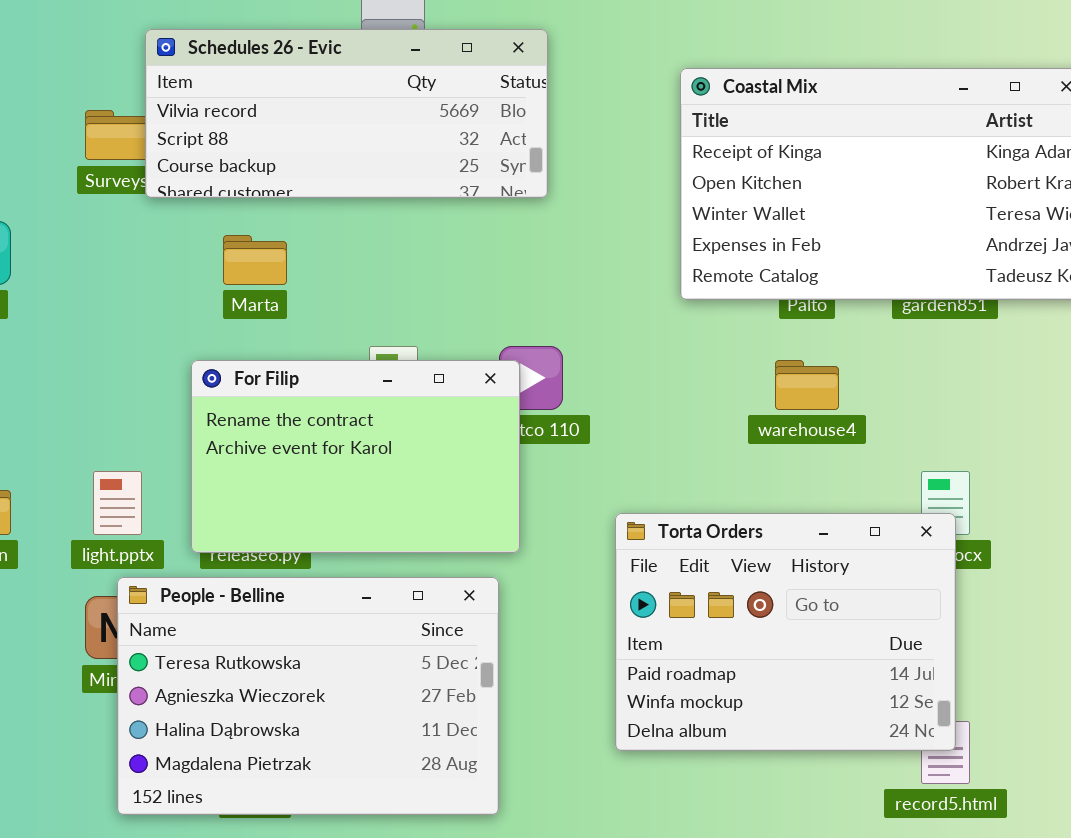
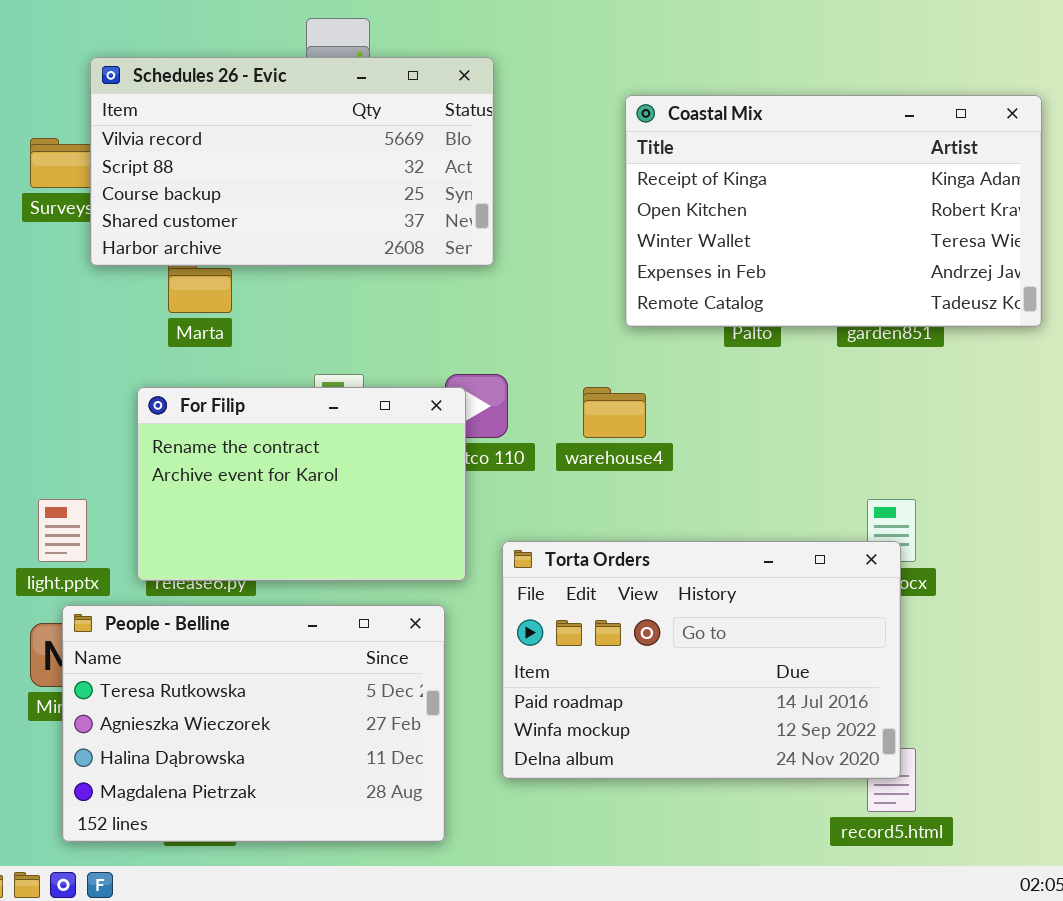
Schedules 26 - Evic: [145,29,548,198] -> [90,57,494,266], resized
warehouse4: [775,360,839,410] -> [583,387,646,438], moved
Torta Orders: [615,513,956,751] -> [502,541,901,779], resized

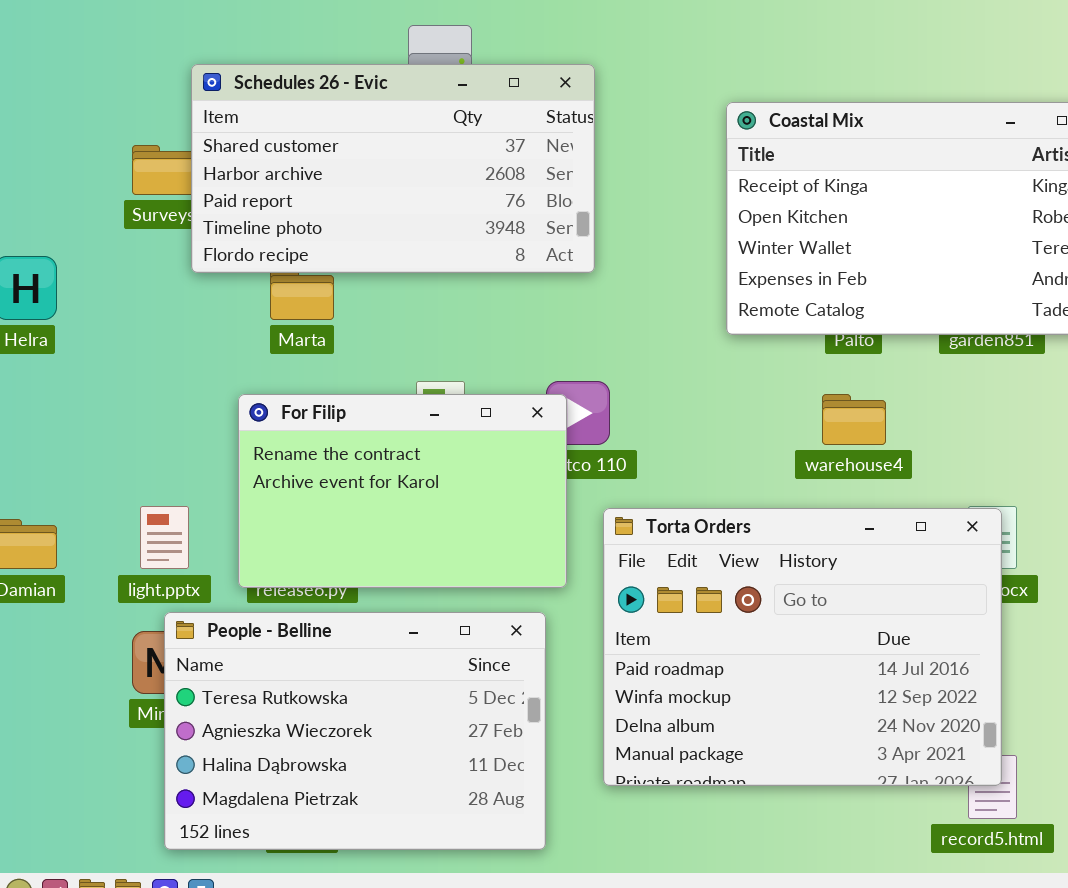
Schedules 26 - Evic: [90,57,494,266] -> [191,64,595,273], scrolled down 3 rows
warehouse4: [583,387,646,438] -> [822,394,886,445], moved
Torta Orders: [502,541,901,779] -> [603,508,1002,786], resized

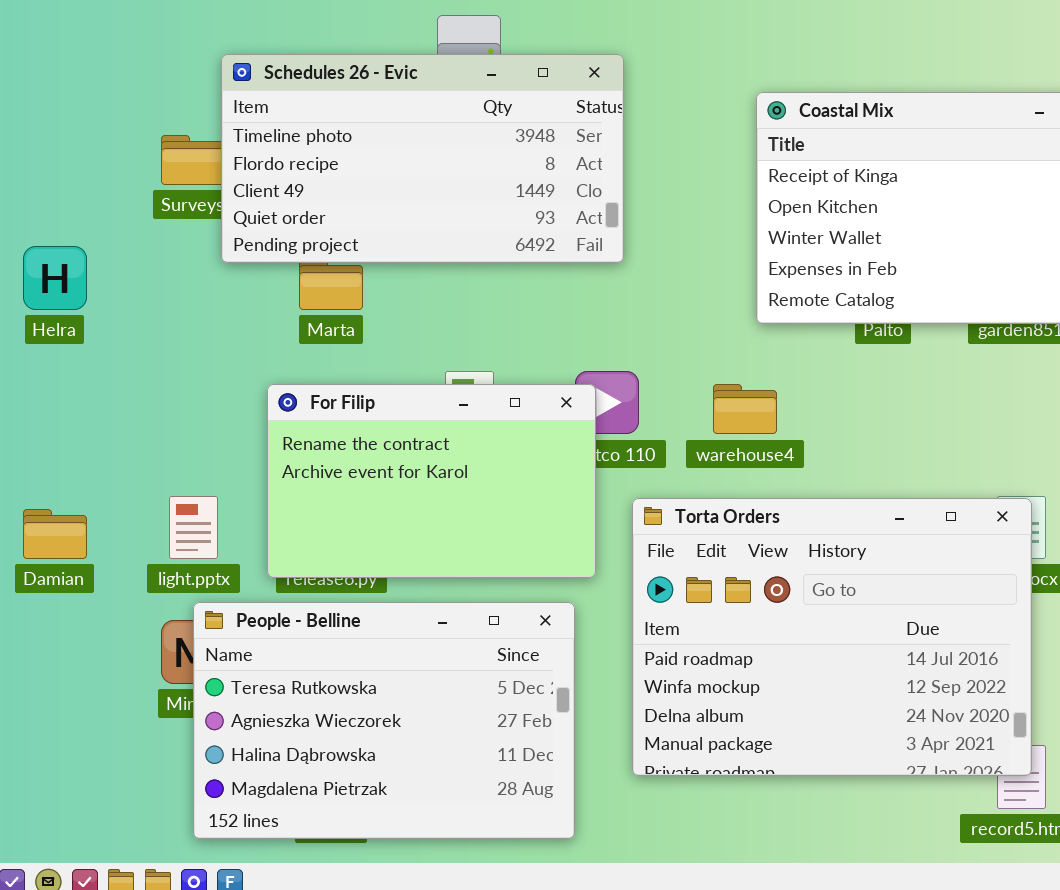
Schedules 26 - Evic: [191,64,595,273] -> [221,54,624,263], scrolled down 3 rows
warehouse4: [822,394,886,445] -> [713,384,777,434], moved

